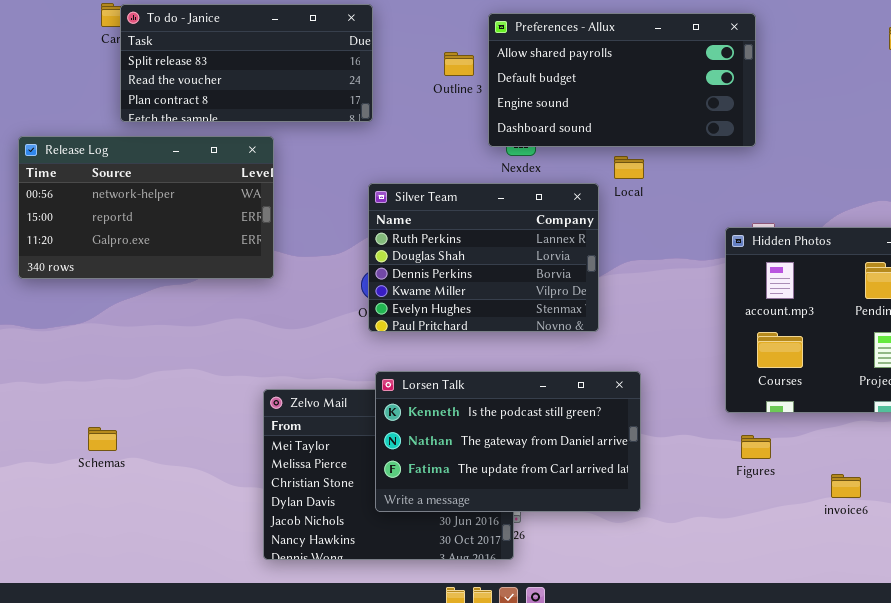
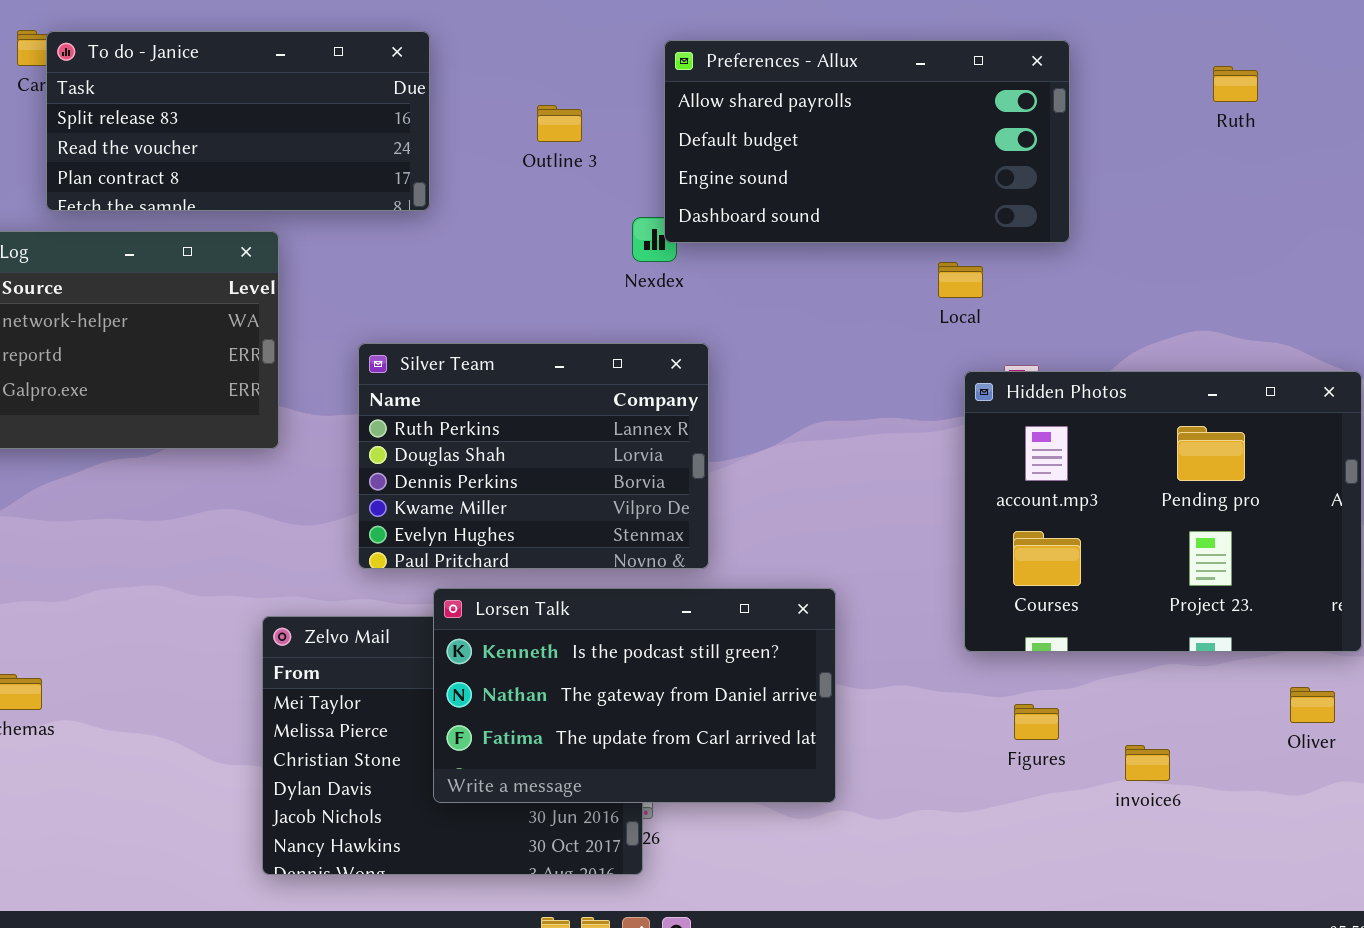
Preferences - Allux: [488,13,756,147] -> [664,40,1070,243], moved
Local: [614,156,644,179] -> [938,262,983,298], moved
Silver Team: [368,183,599,332] -> [358,343,709,569], moved
Figures: [741,435,771,459] -> [1014,704,1059,740], moved

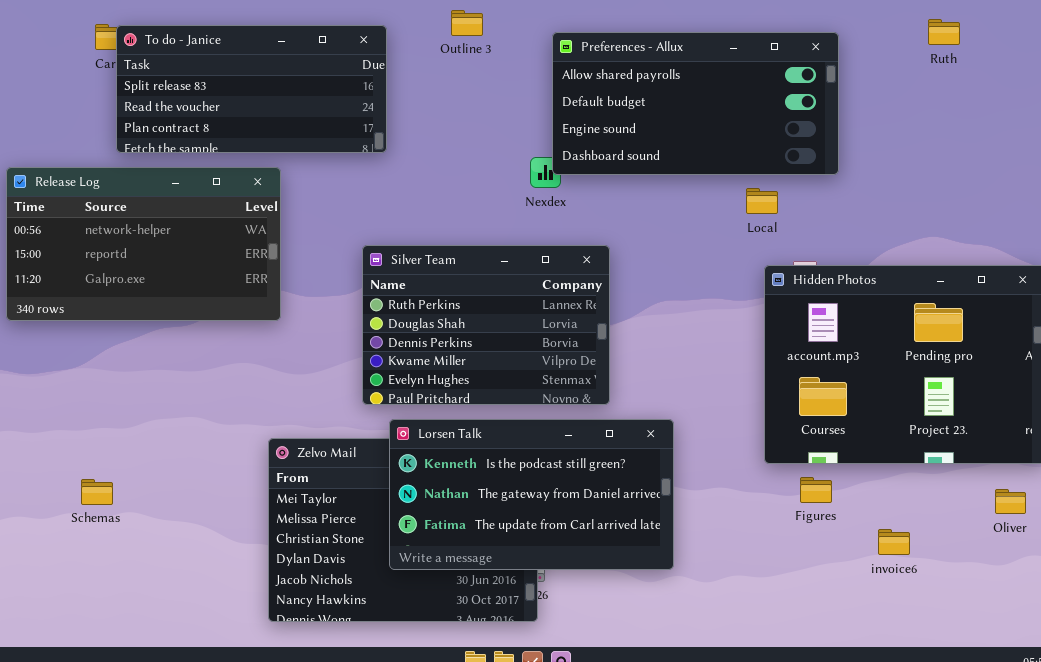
Ruth: [1213,66,1258,102] -> [928,19,960,45], moved
Outline 3: [537,105,582,142] -> [451,10,483,36], moved
Silver Team: [358,343,709,569] -> [362,245,610,405], moved
Figures: [1014,704,1059,740] -> [800,477,832,503], moved

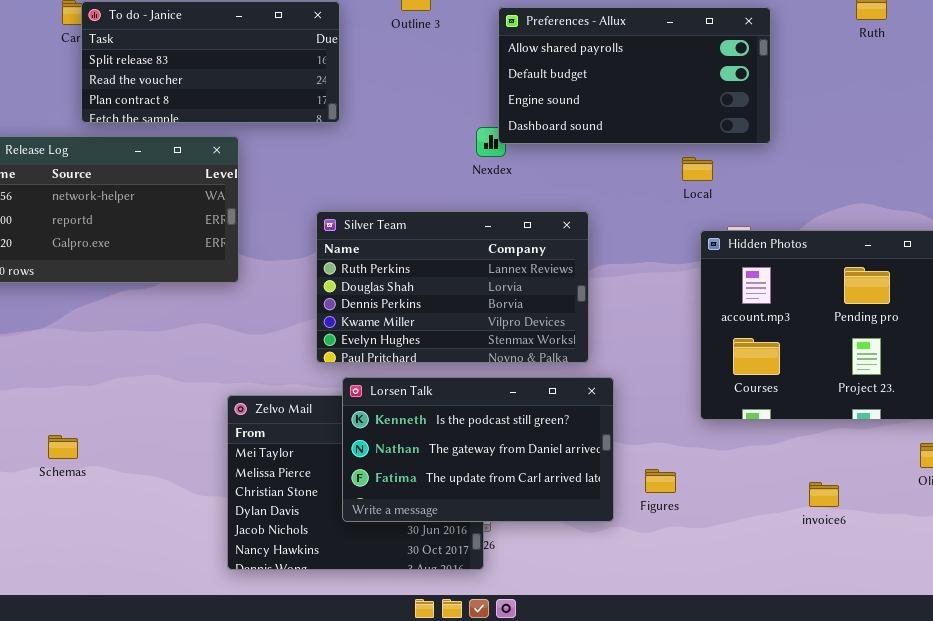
Silver Team: [362,245,610,405] -> [316,211,589,363], resized
Figures: [800,477,832,503] -> [645,469,676,493], moved

